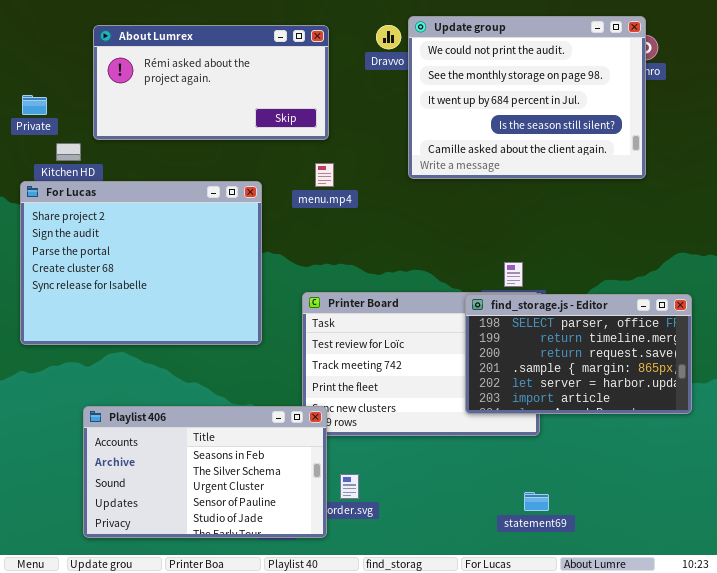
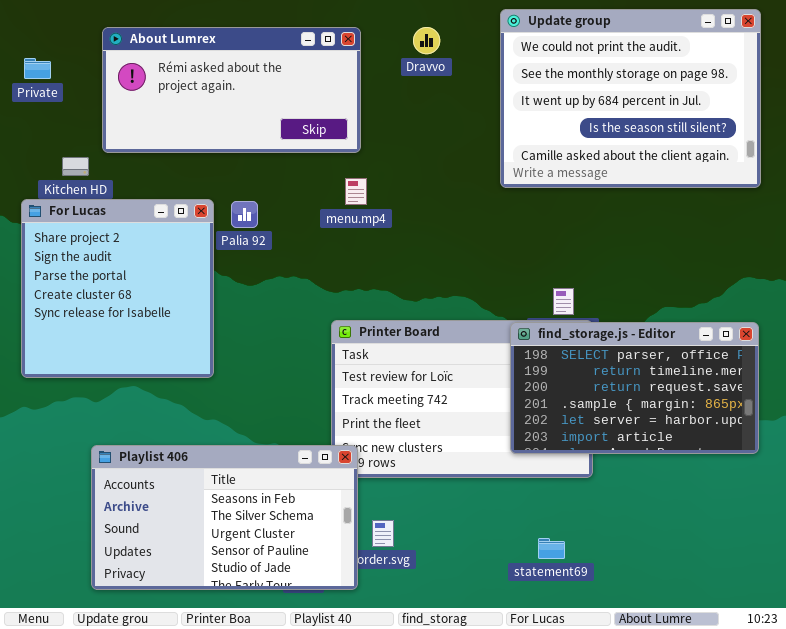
Update group: [408,16,646,179] -> [500,9,761,188], moved
Private: [22,95,47,115] -> [24,58,51,79], moved
For Lucas: [20,181,262,345] -> [21,199,214,378], resized
statement69: [524,492,549,511] -> [538,538,565,559], moved

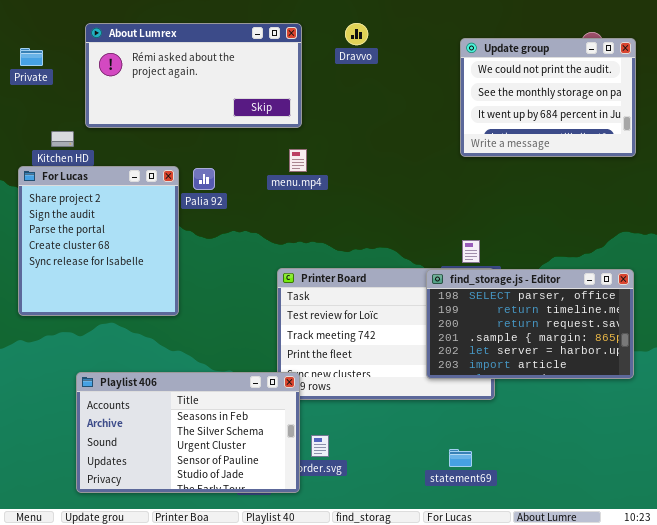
Update group: [500,9,761,188] -> [460,38,636,157], resized

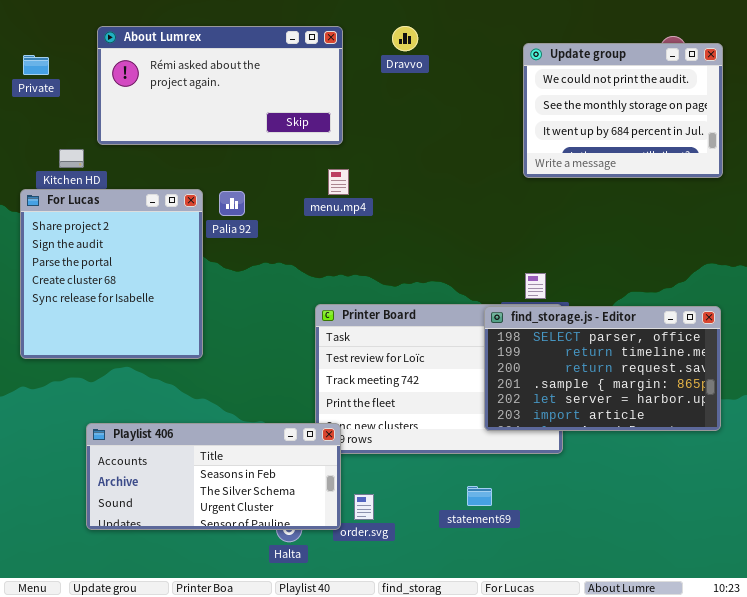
Playlist 406: [76,372,300,493] -> [86,423,341,530], resized
statement69: [449,449,472,467] -> [467,486,492,506], moved

